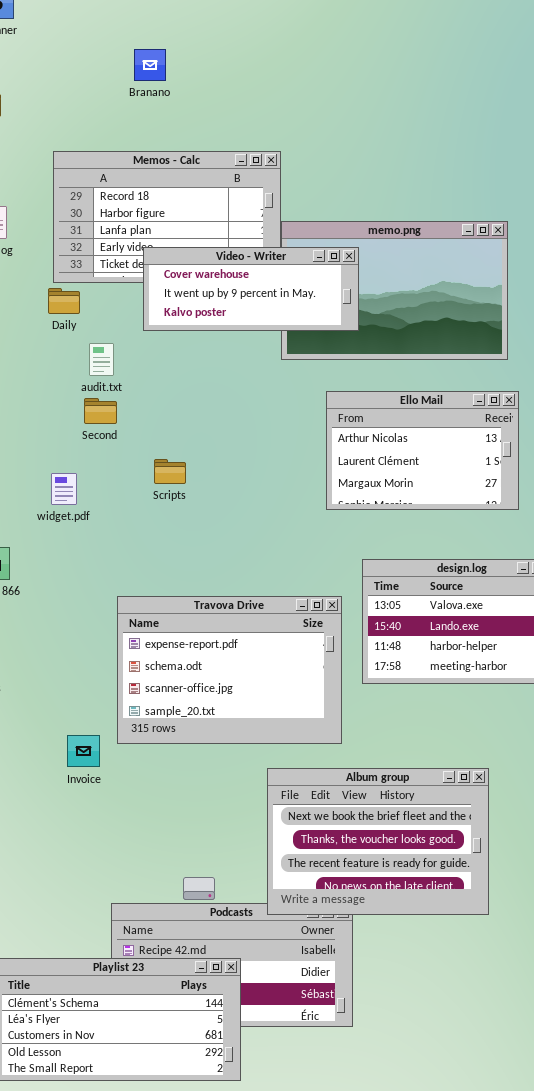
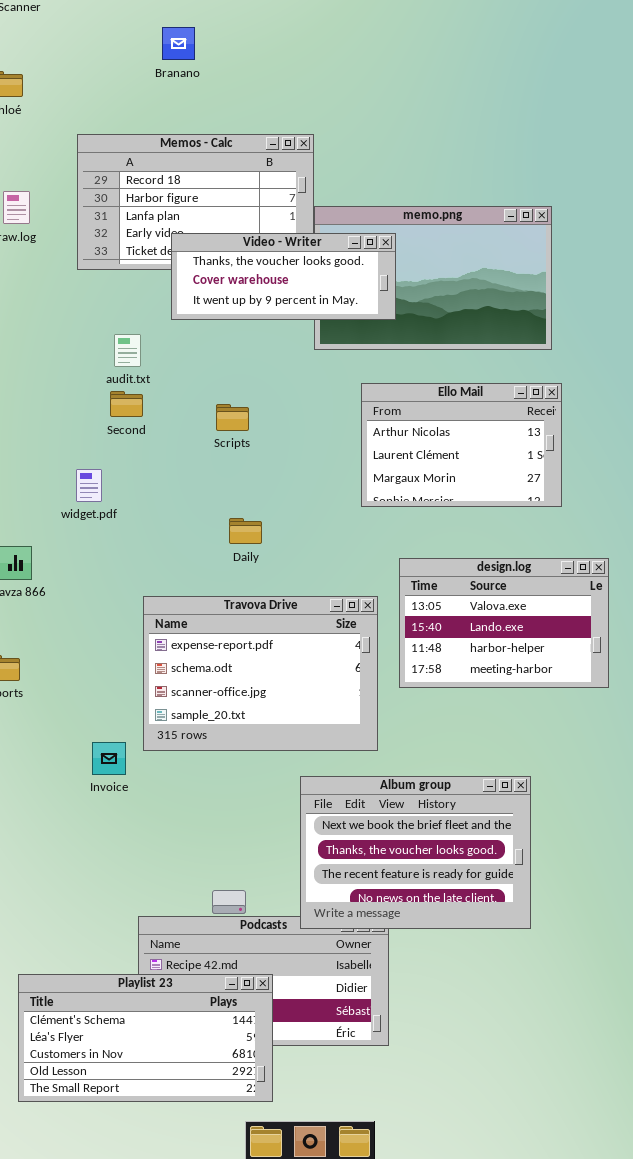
Video - Writer: [143,247,359,331] -> [171,233,396,320], scrolled up 1 row
Daily: [48,288,80,314] -> [229,518,262,544], moved
Scripts: [154,459,186,484] -> [216,404,249,431], moved

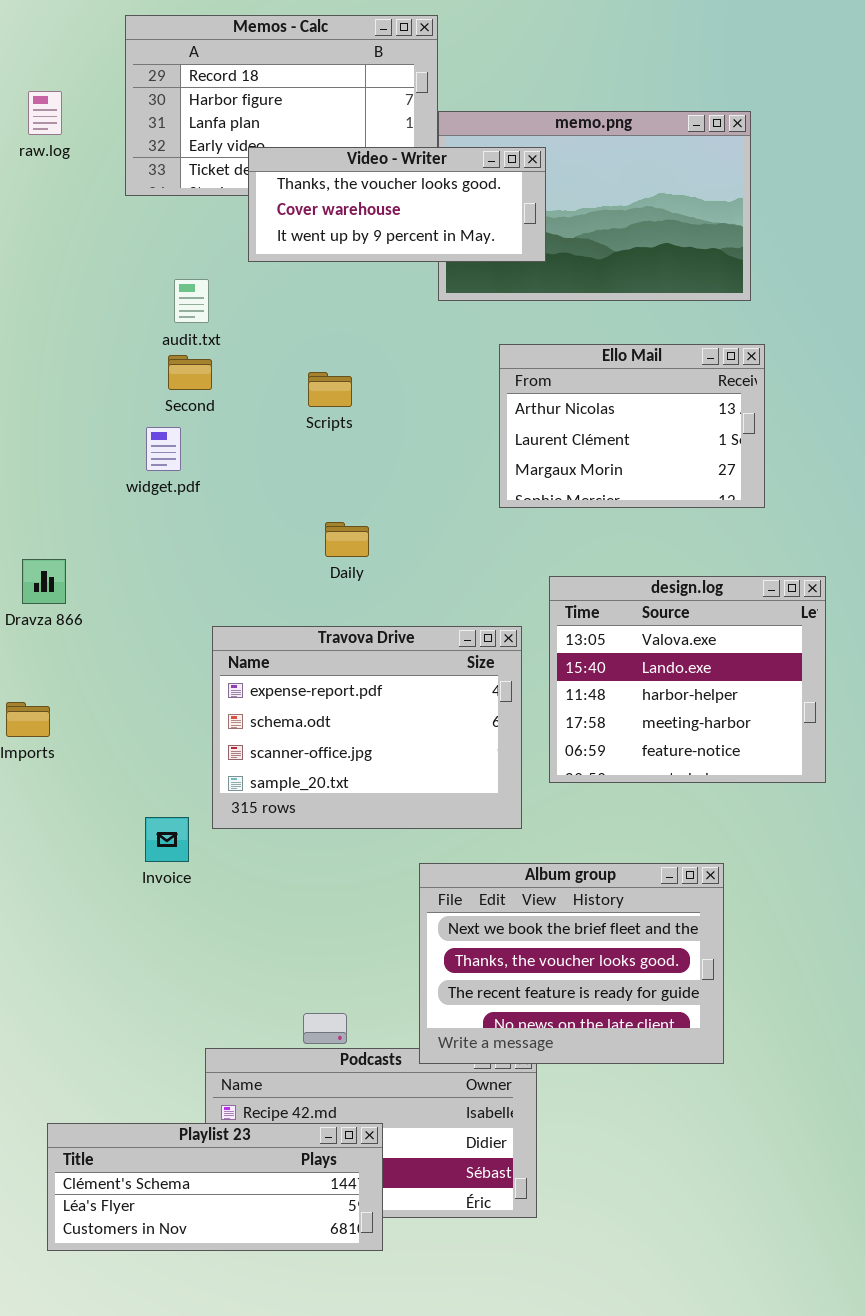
widget.pdf: [76,469,102,502] -> [146,427,181,471], moved
design.log: [399,558,609,688] -> [549,576,826,783], resized
Playlist 23: [18,974,273,1102] -> [47,1123,383,1251], resized

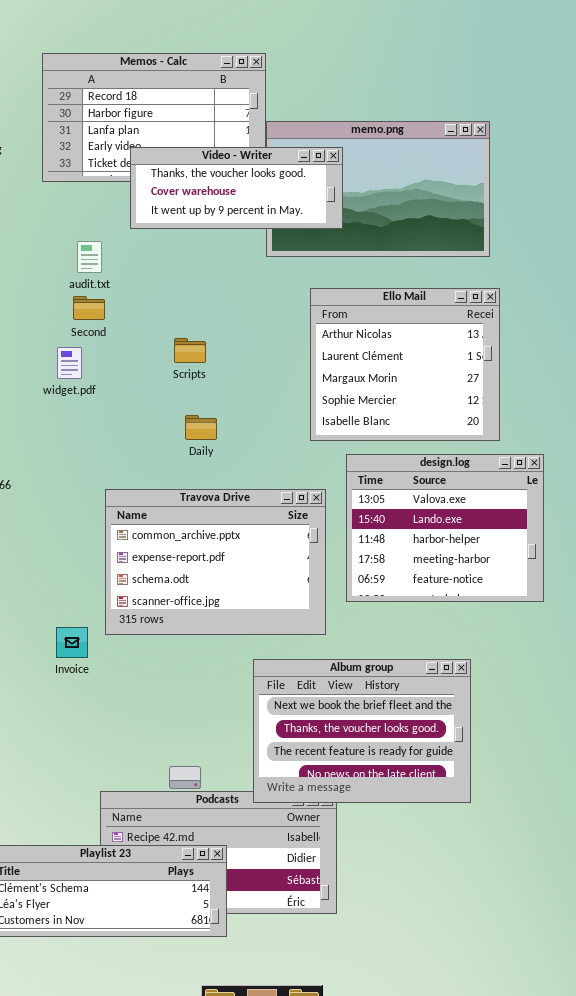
Ello Mail: [499,344,765,508] -> [310,288,500,441], resized
Scripts: [308,372,352,407] -> [174,338,206,363], moved
Travova Drive: [212,626,522,829] -> [105,489,326,635], scrolled up 1 row

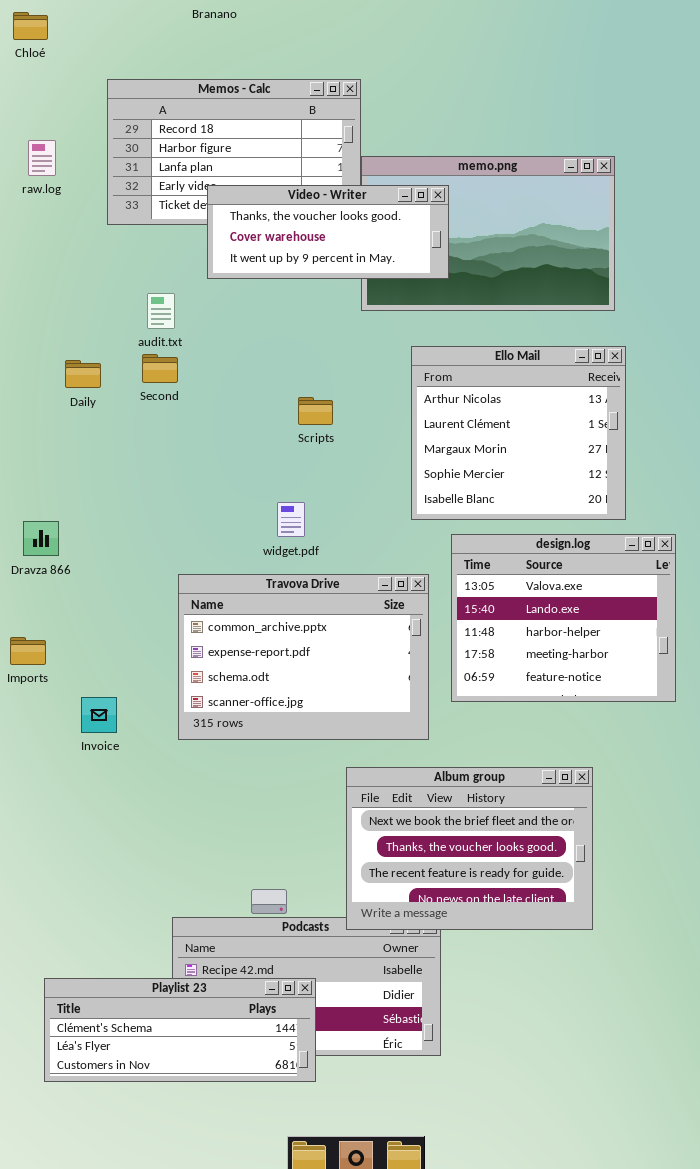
Scripts: [174,338,206,363] -> [298,397,333,425], moved
widget.pdf: [57,347,82,379] -> [277,502,305,537], moved
Daily: [185,415,217,440] -> [65,360,101,388], moved
Invoice: [56,627,88,658] -> [81,697,117,733], moved

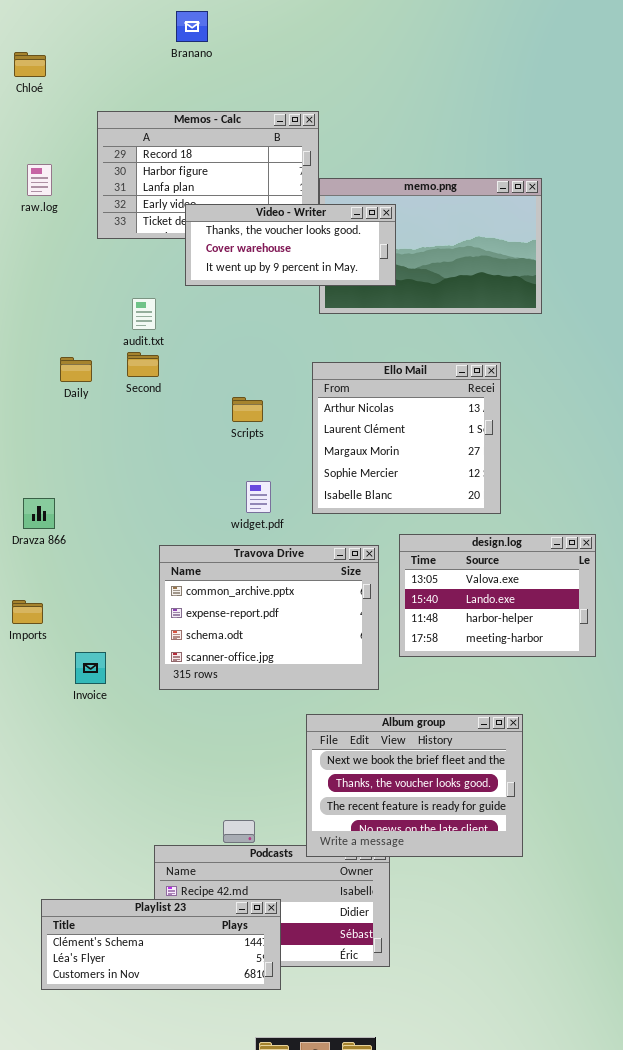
Ello Mail: [411,346,626,520] -> [312,362,501,514], moved
Scripts: [298,397,333,425] -> [232,397,263,422], moved
design.log: [451,534,676,702] -> [399,534,596,657], resized

